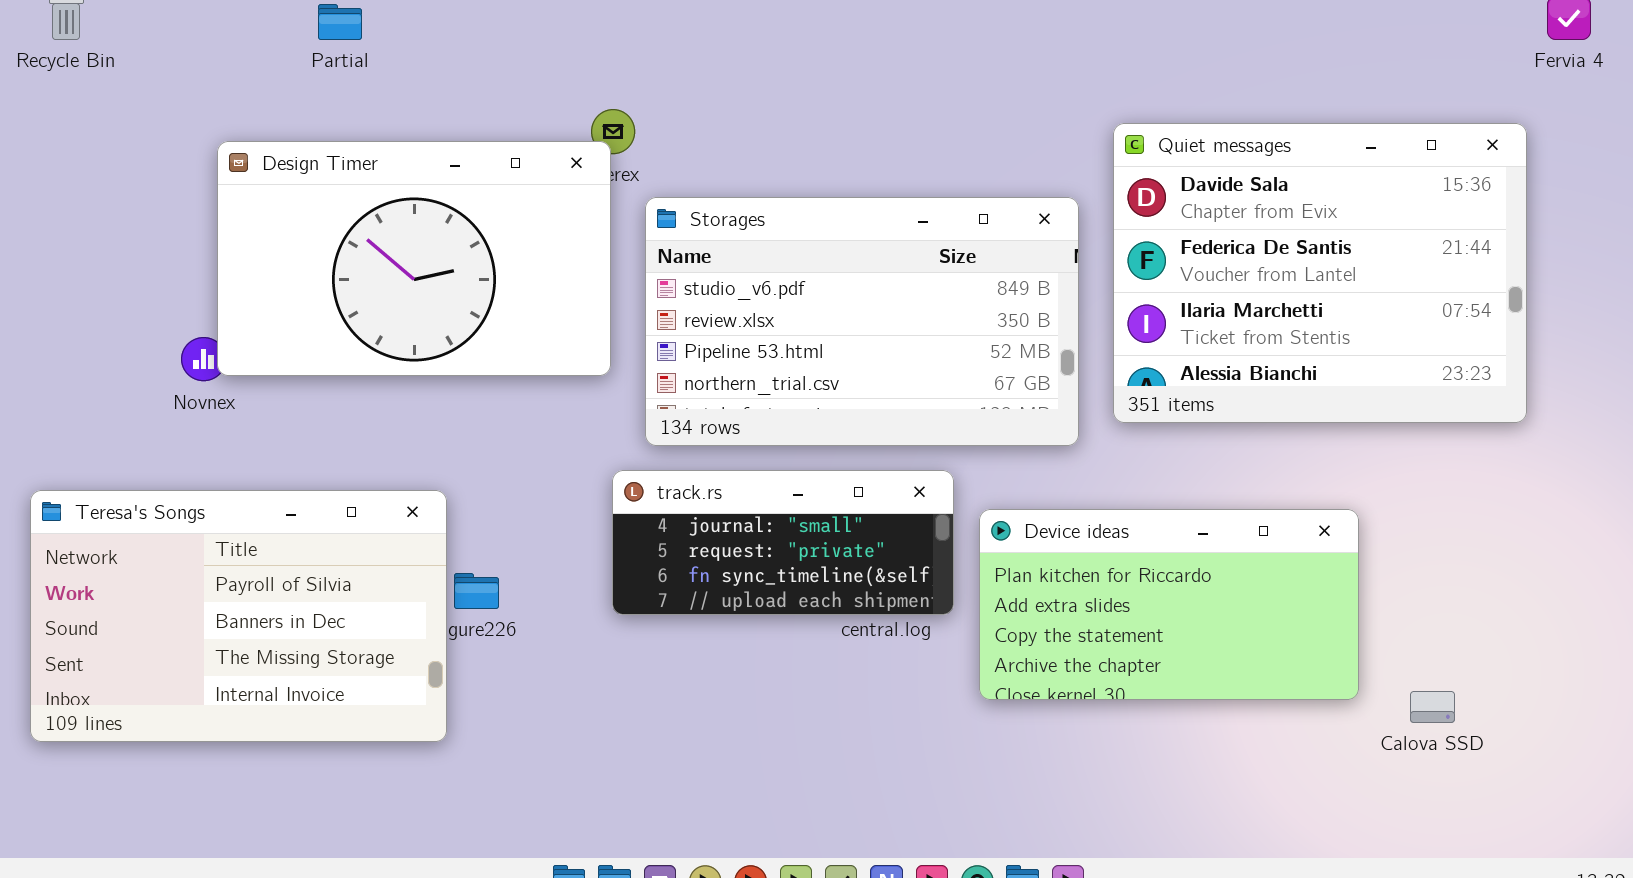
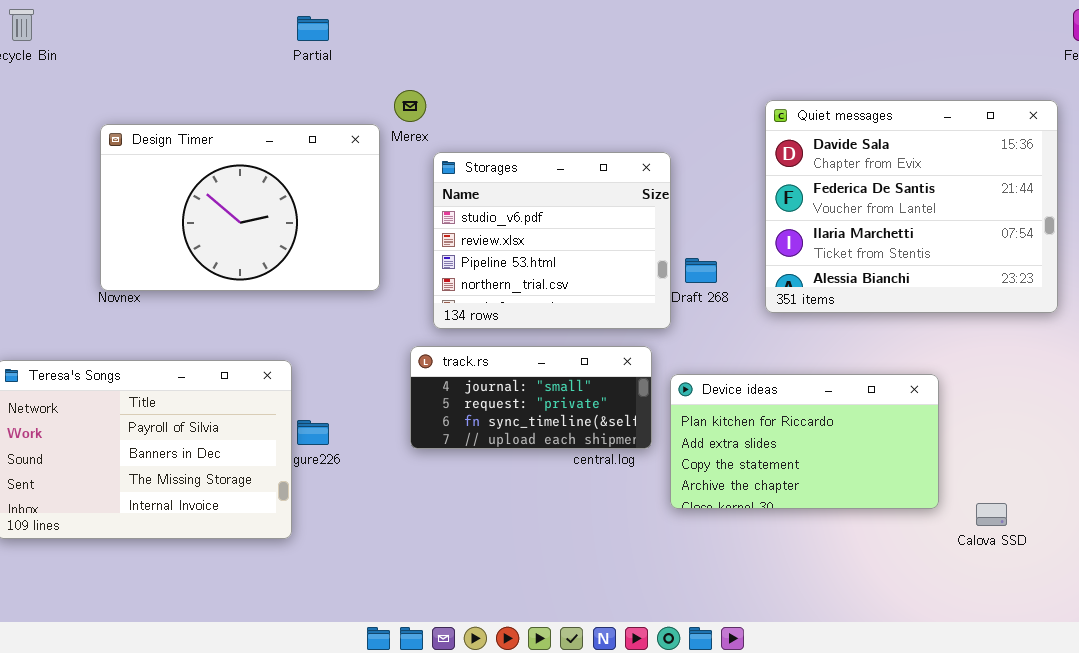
Partial: [318,4,362,40] -> [297,16,329,41], moved
Design Timer: [217,141,611,376] -> [100,124,380,291], moved
Storages: [645,197,1079,446] -> [433,152,671,329], resized

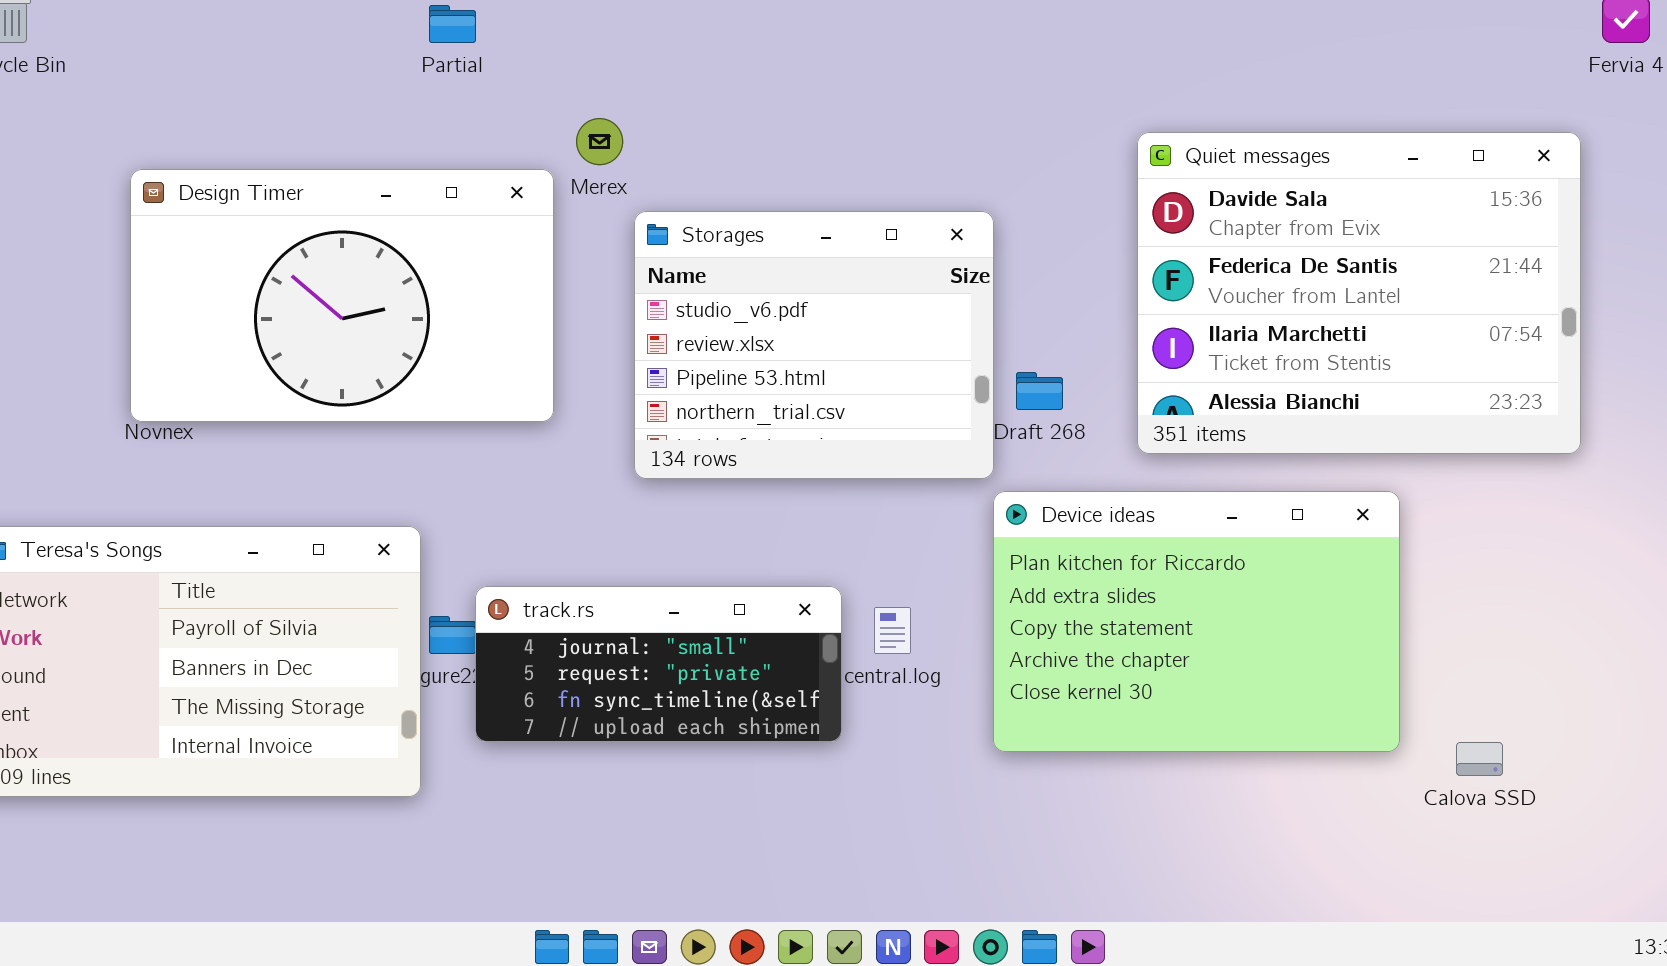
track.rs: [410,346,652,449] -> [475,586,842,742], moved
Device ideas: [670,374,939,509] -> [993,491,1400,752], resized

